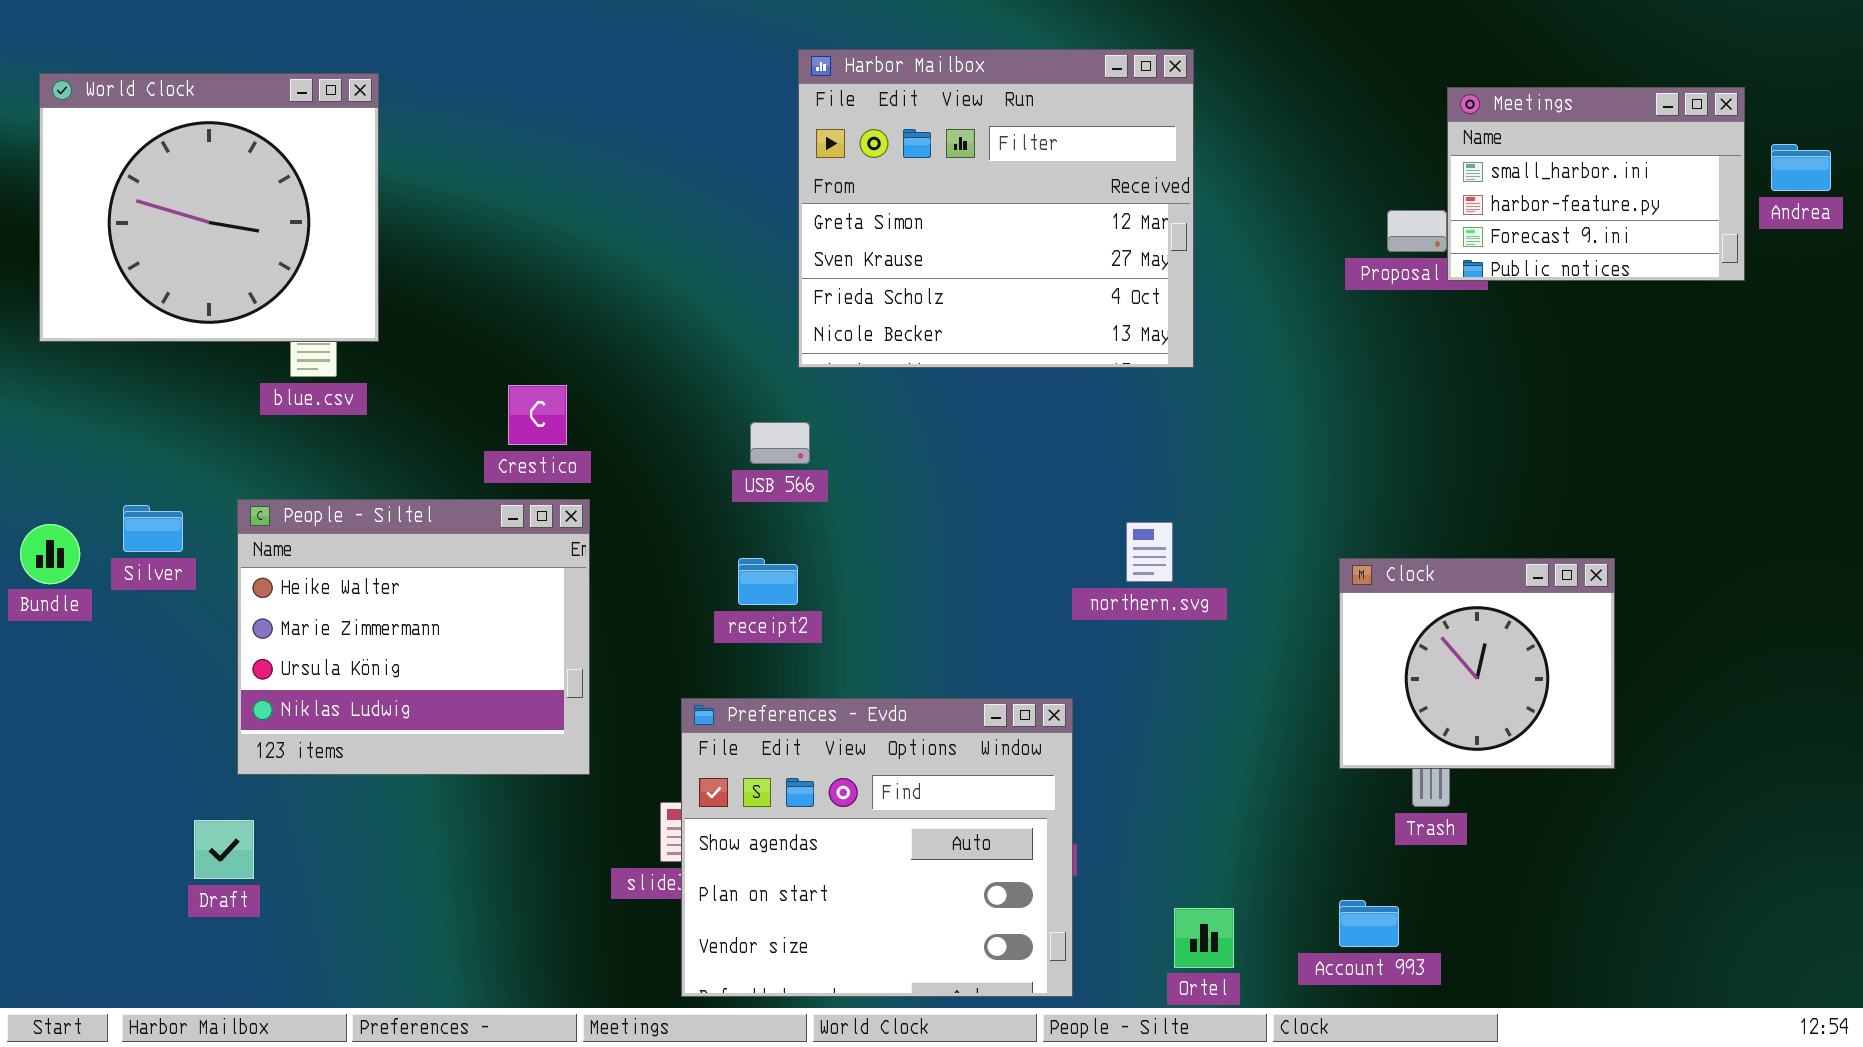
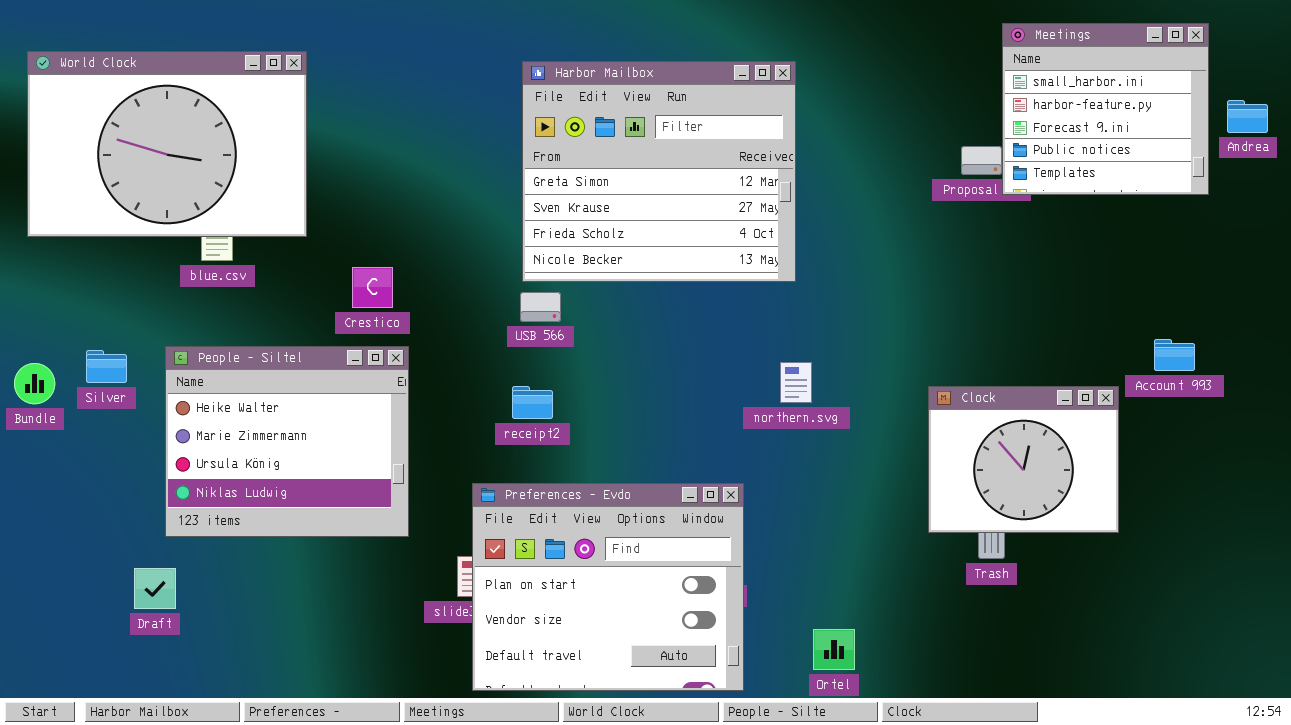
Harbor Mailbox: [798,49,1194,368] -> [522,61,796,282], moved
World Clock: [39,73,379,342] -> [27,51,307,237], resized
Meetings: [1447,87,1745,281] -> [1002,23,1209,195], resized
Preferences - Evdo: [681,698,1073,997] -> [472,483,744,691], scrolled down 1 row
Account 993: [1339,900,1399,947] -> [1154,339,1195,371], moved

